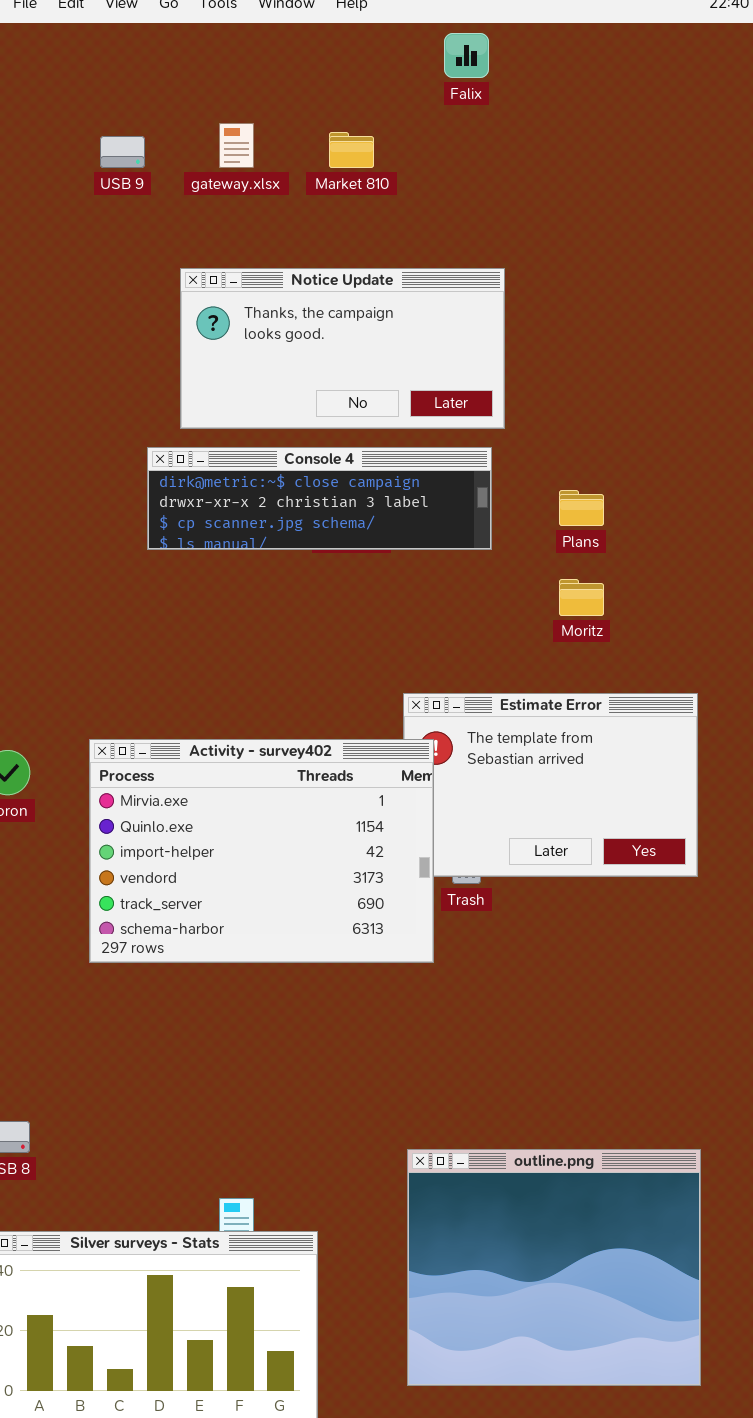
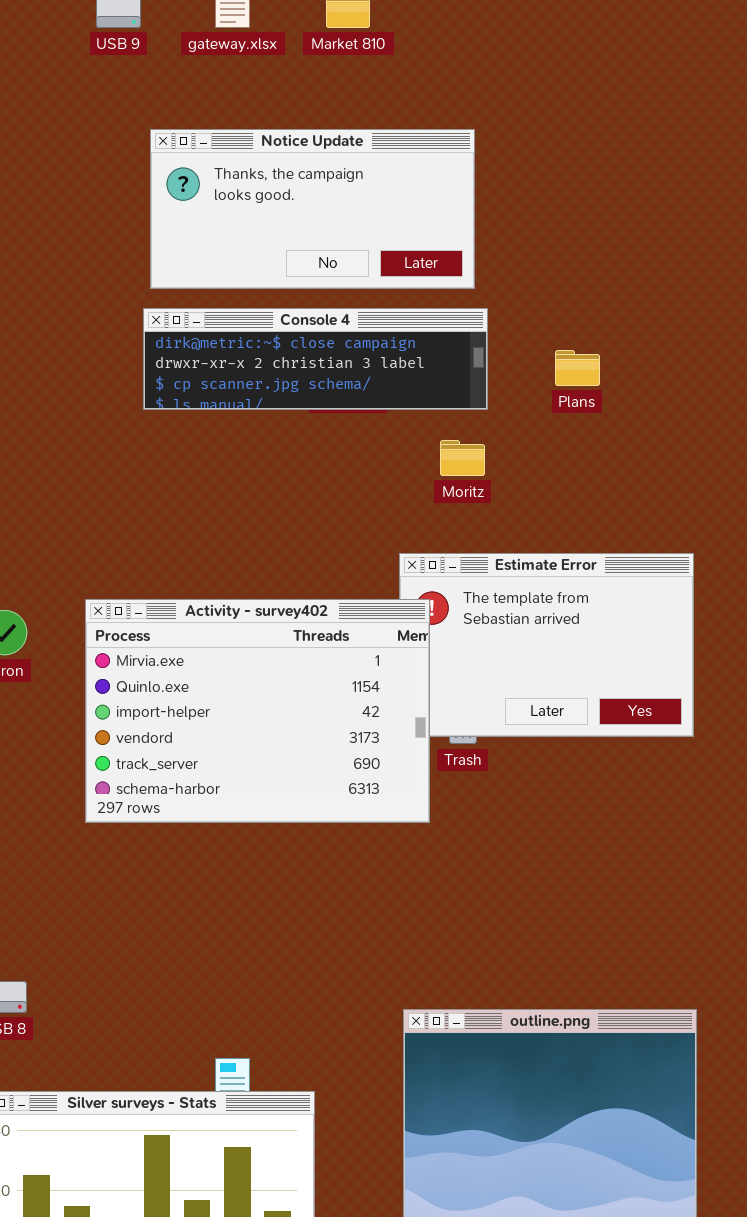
Notice Update: [180,268,505,429] -> [150,129,475,289], moved
Moritz: [559,579,604,616] -> [440,440,485,476], moved

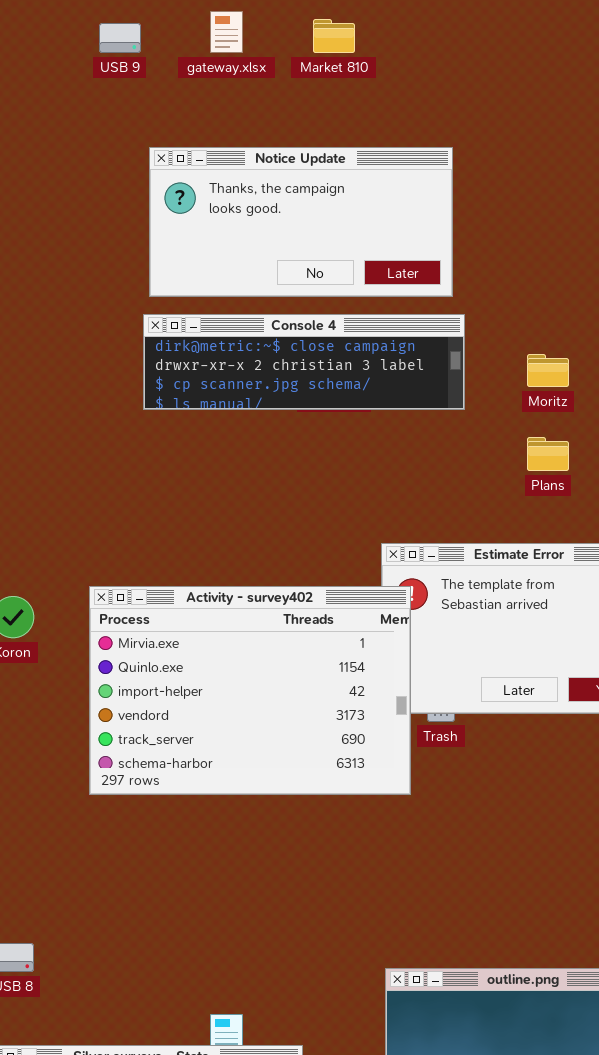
Plans: [555,350,600,386] -> [527,437,569,471], moved
Moritz: [440,440,485,476] -> [527,354,569,387], moved

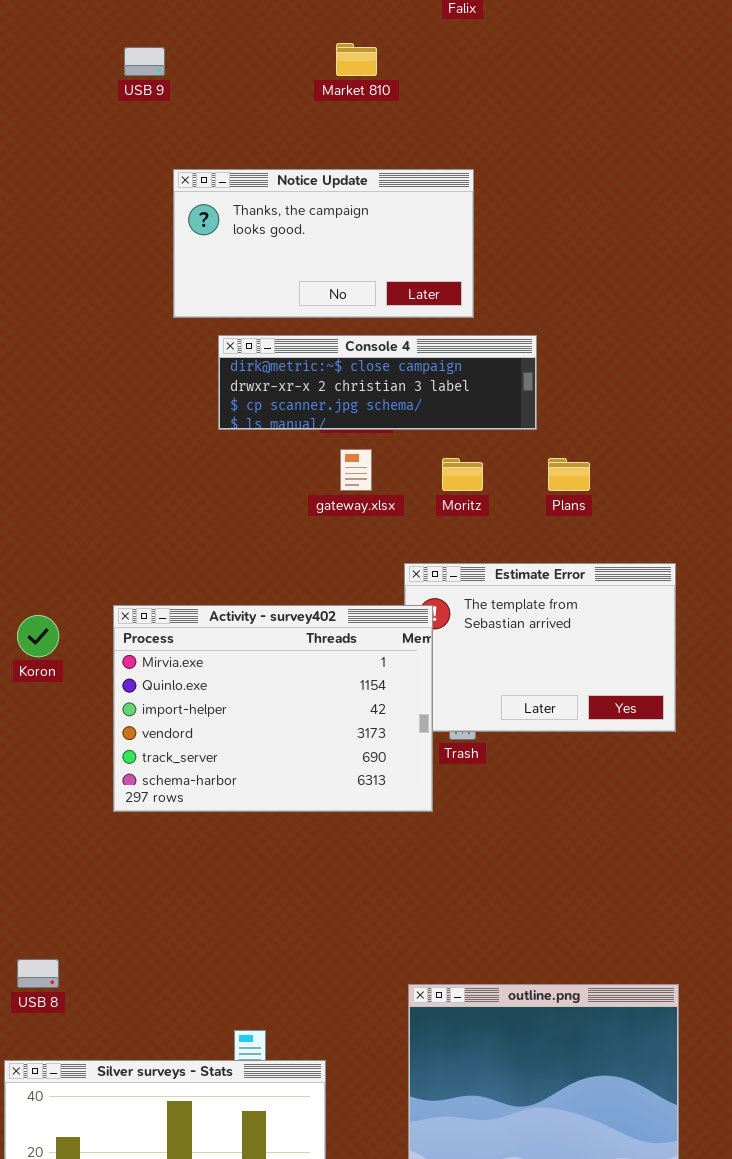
gateway.xlsx: [210,11,243,53] -> [340,449,372,491], moved
Console 4: [143,314,465,410] -> [218,335,537,430], moved
Moritz: [527,354,569,387] -> [442,458,483,491], moved

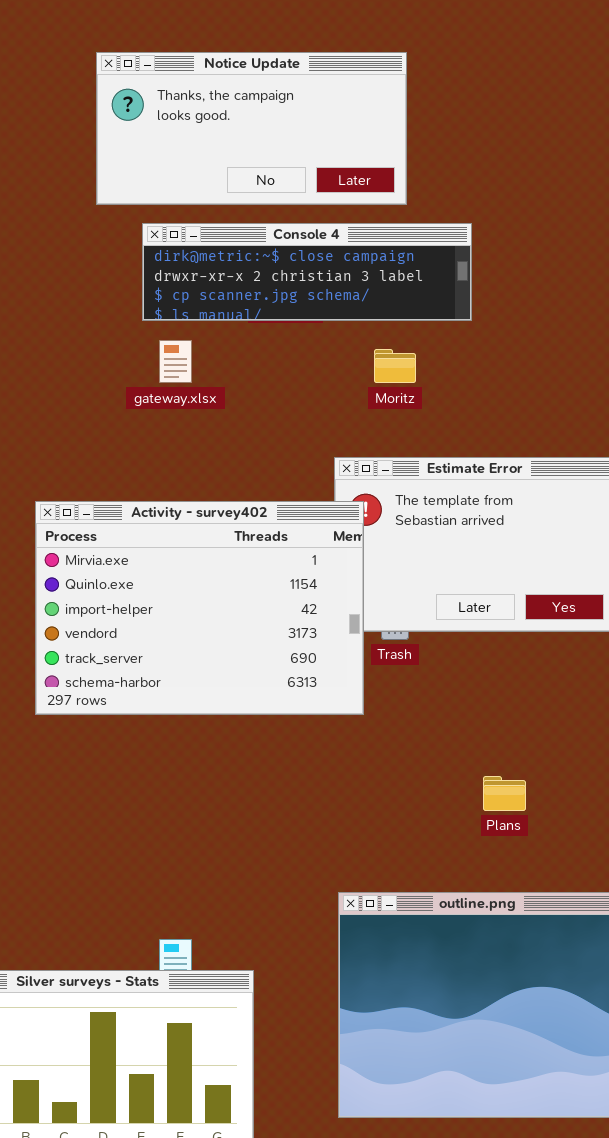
gateway.xlsx: [340,449,372,491] -> [159,340,192,383], moved
Plans: [548,458,590,491] -> [483,776,526,811], moved

